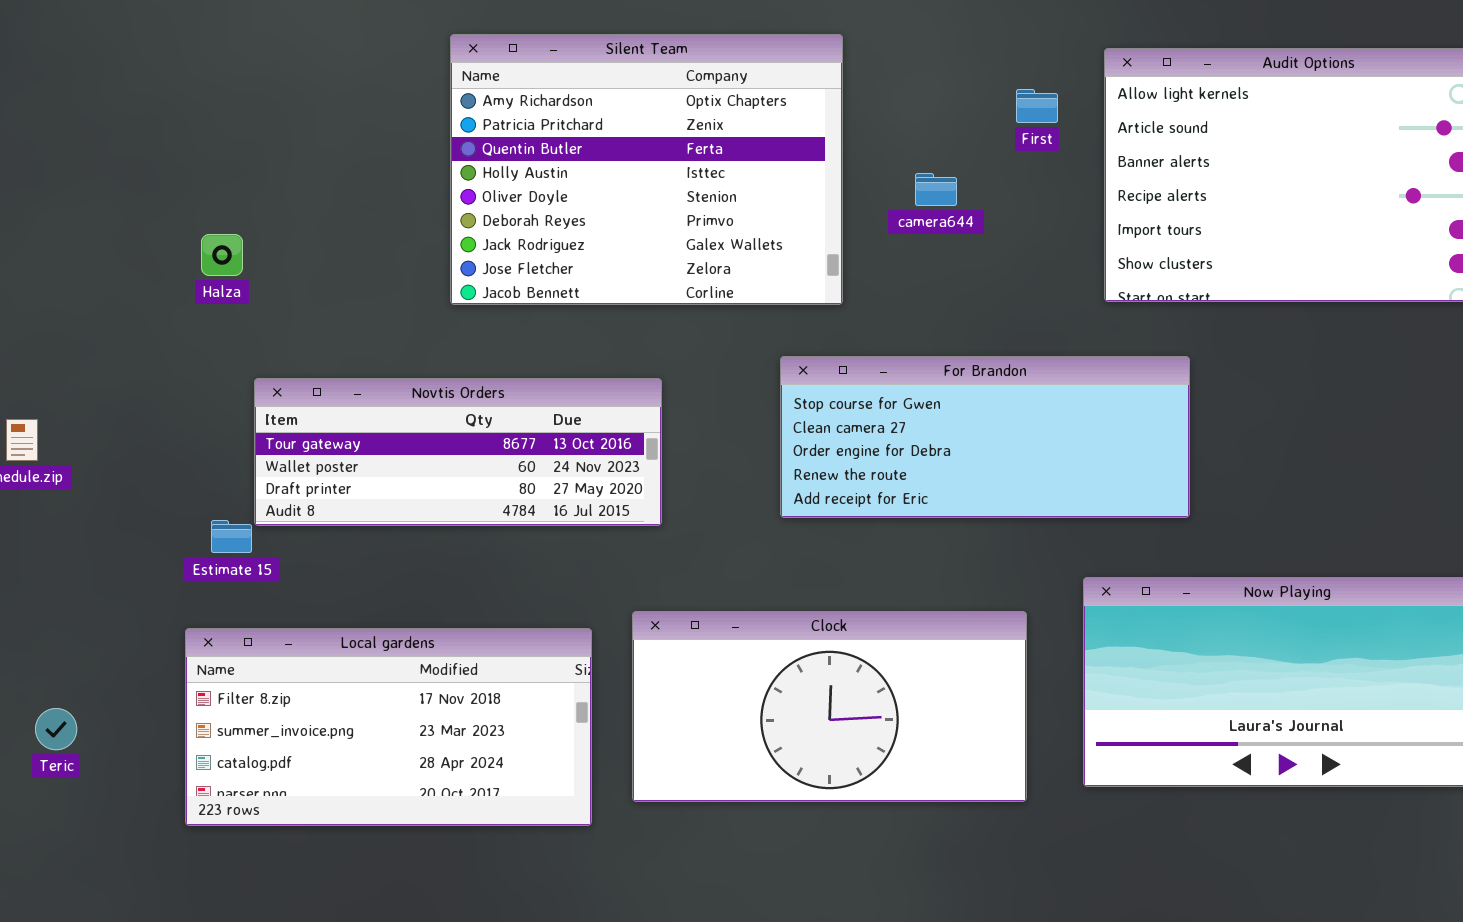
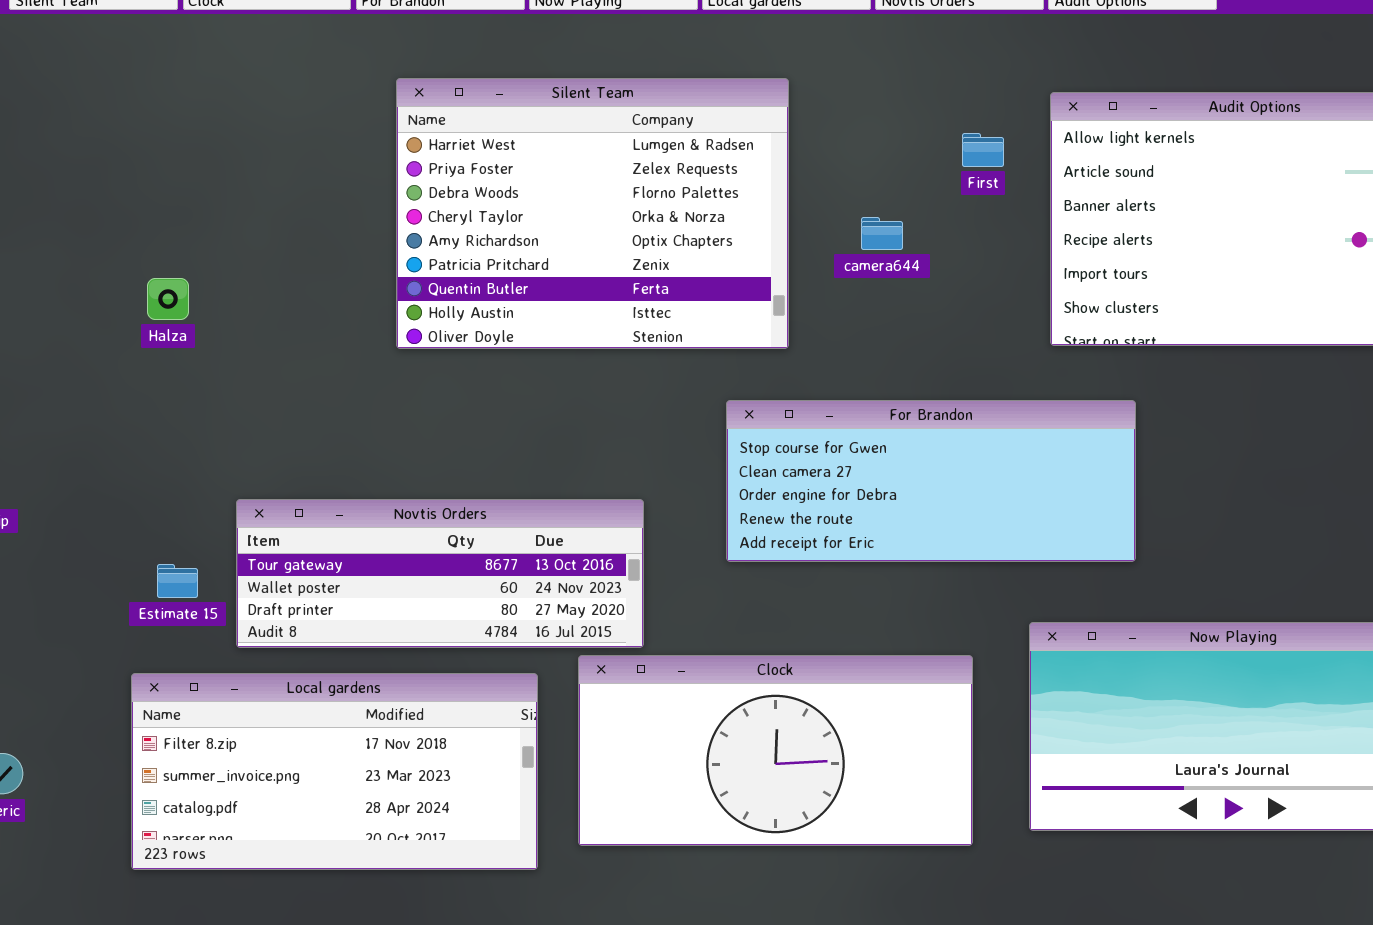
Silent Team: [450,34,843,305] -> [396,78,789,349], scrolled up 4 rows
Novtis Orders: [254,378,662,526] -> [236,499,644,648], moved

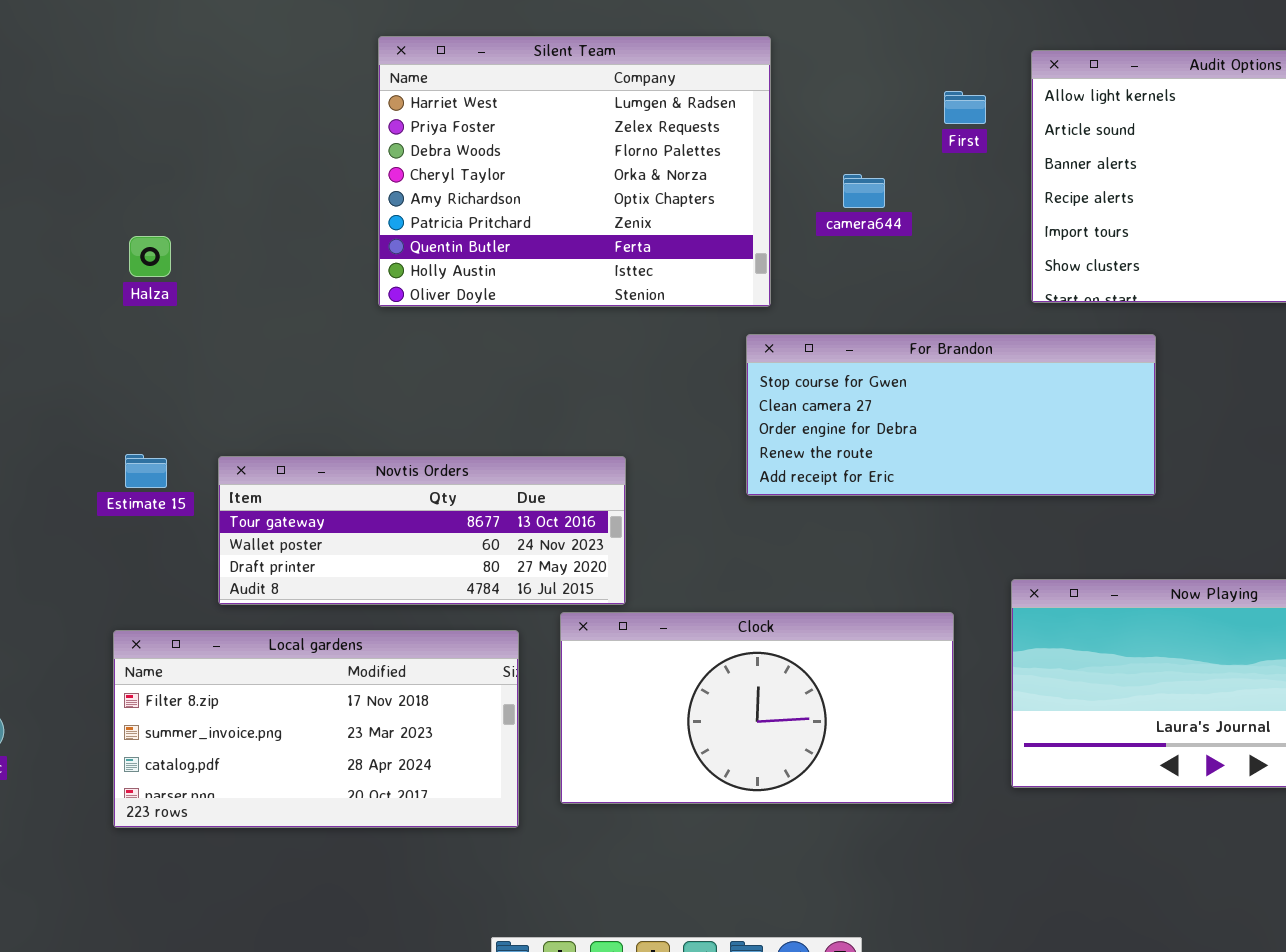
For Brandon: [726,400,1136,562] -> [746,334,1156,496], moved
Estimate 15: [157,564,198,598] -> [125,454,167,488], moved

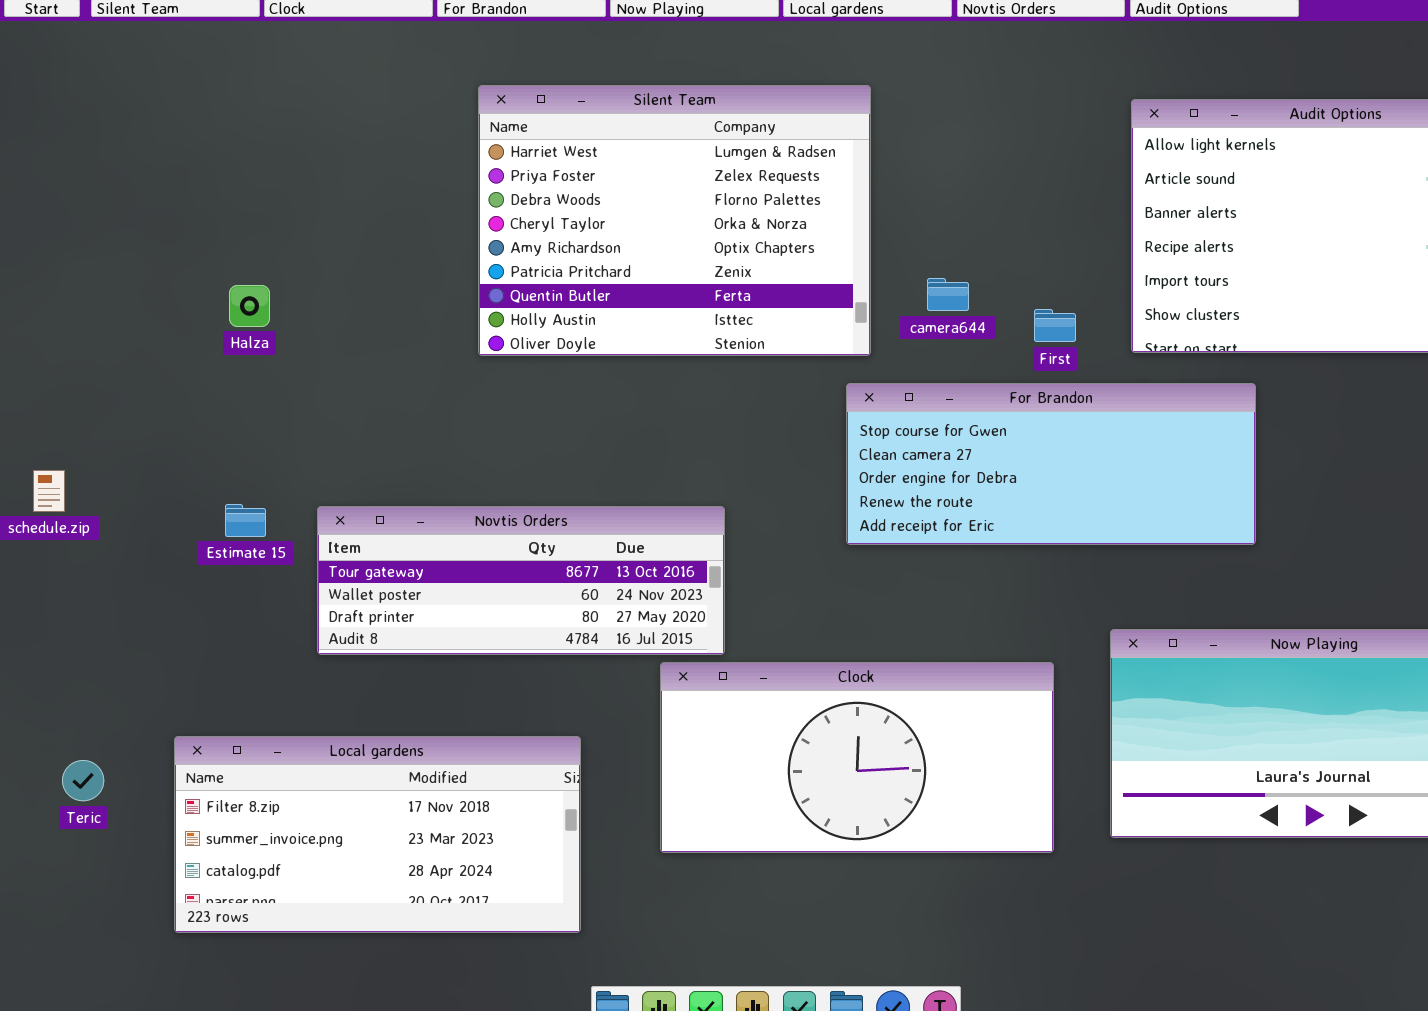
First: [944,91,986,124] -> [1034,309,1076,342], moved
camera644: [843,174,885,208] -> [927,278,969,311], moved
Local gardens: [113,630,519,828] -> [174,736,581,933], moved

